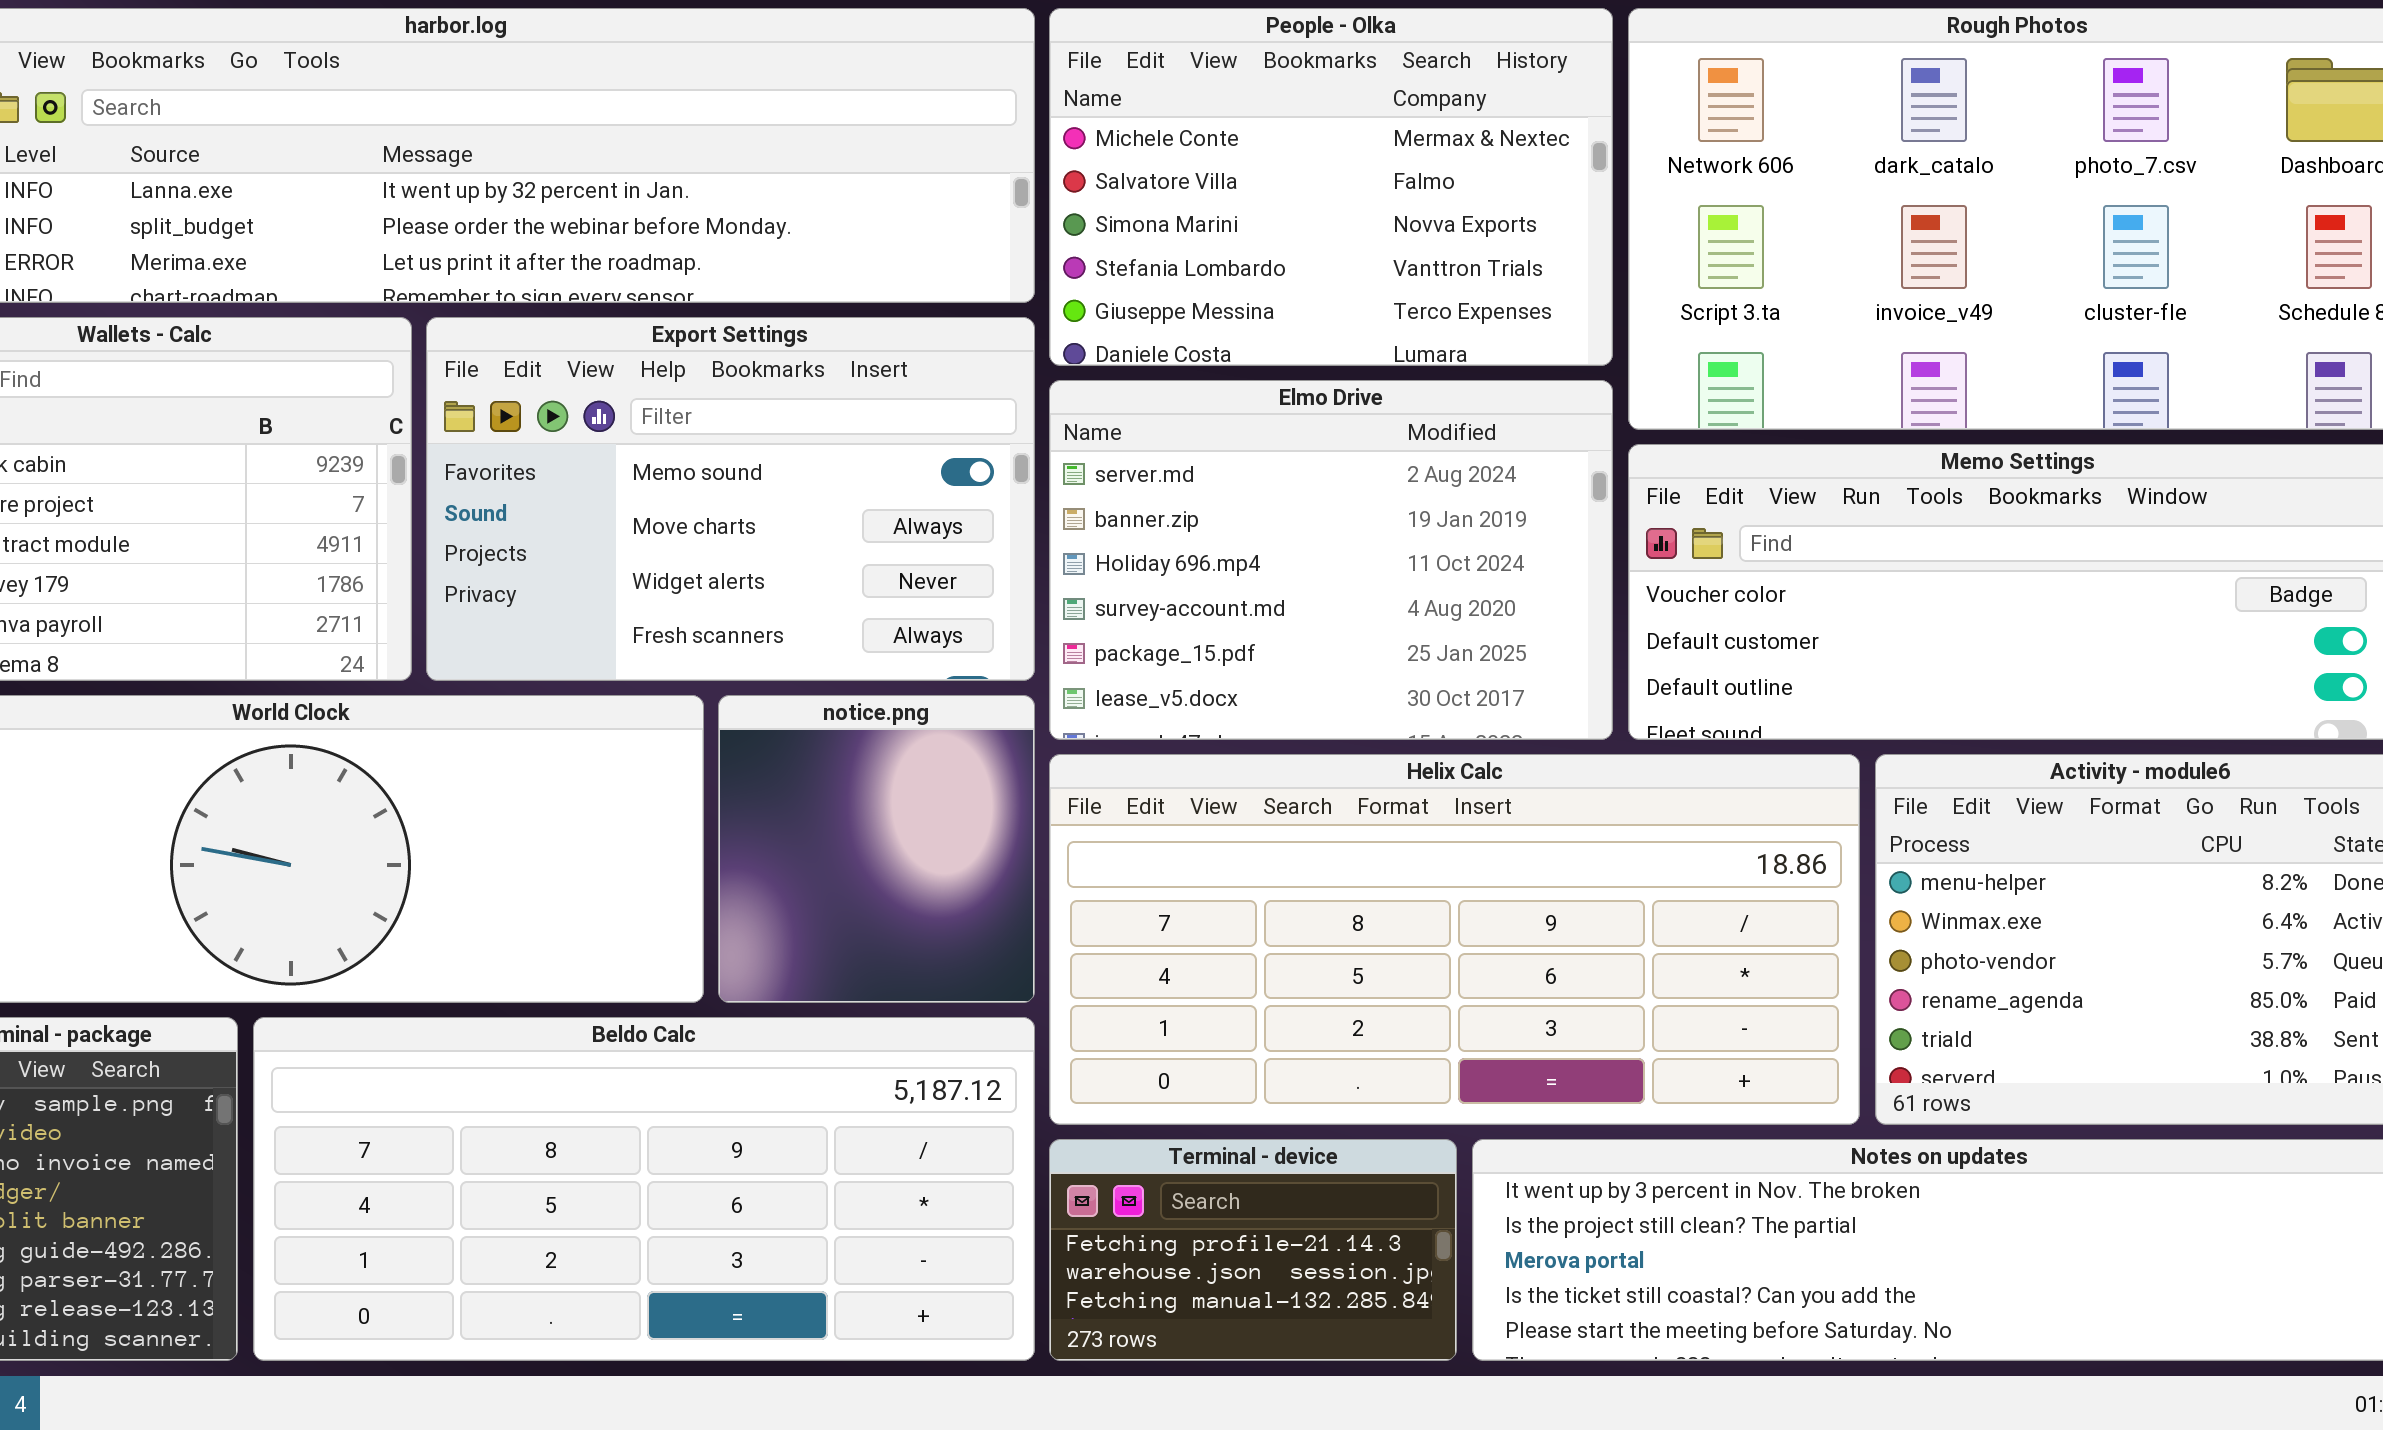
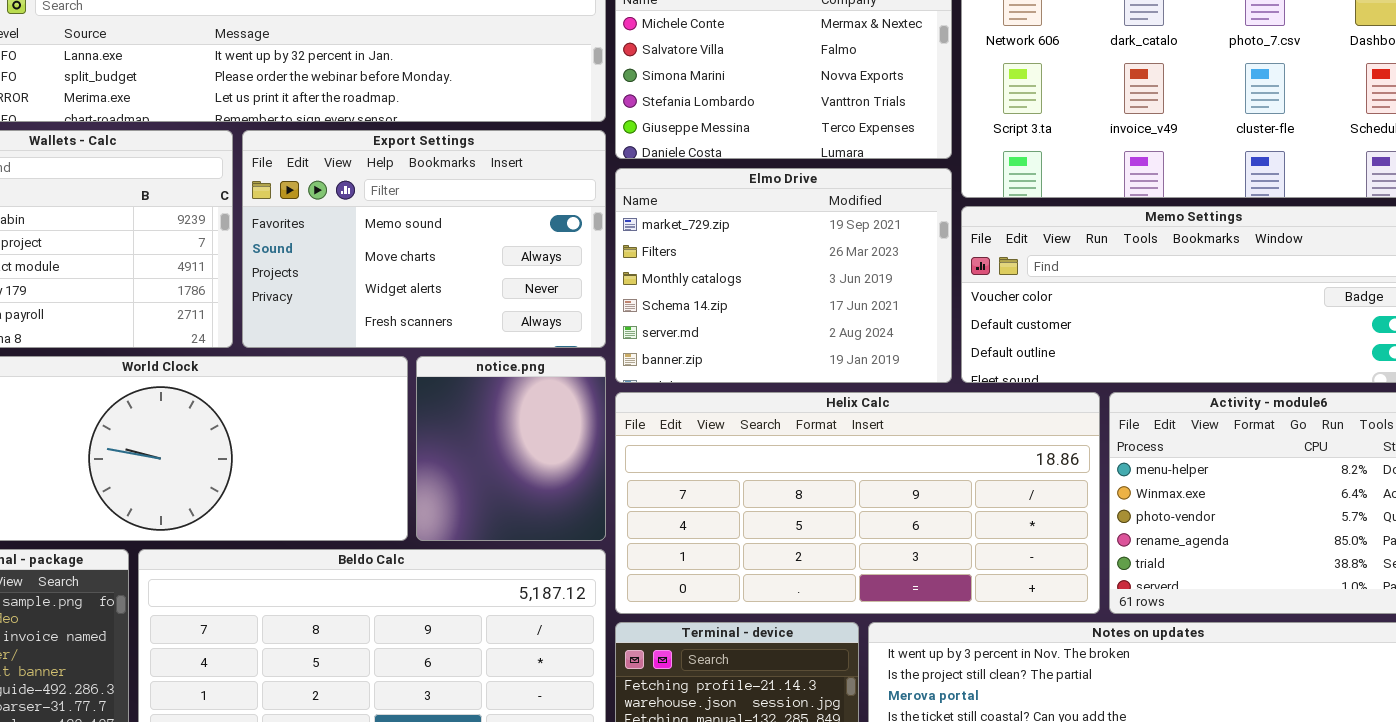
Elmo Drive: [1049,380,1613,740] -> [615,168,952,383], scrolled up 4 rows

